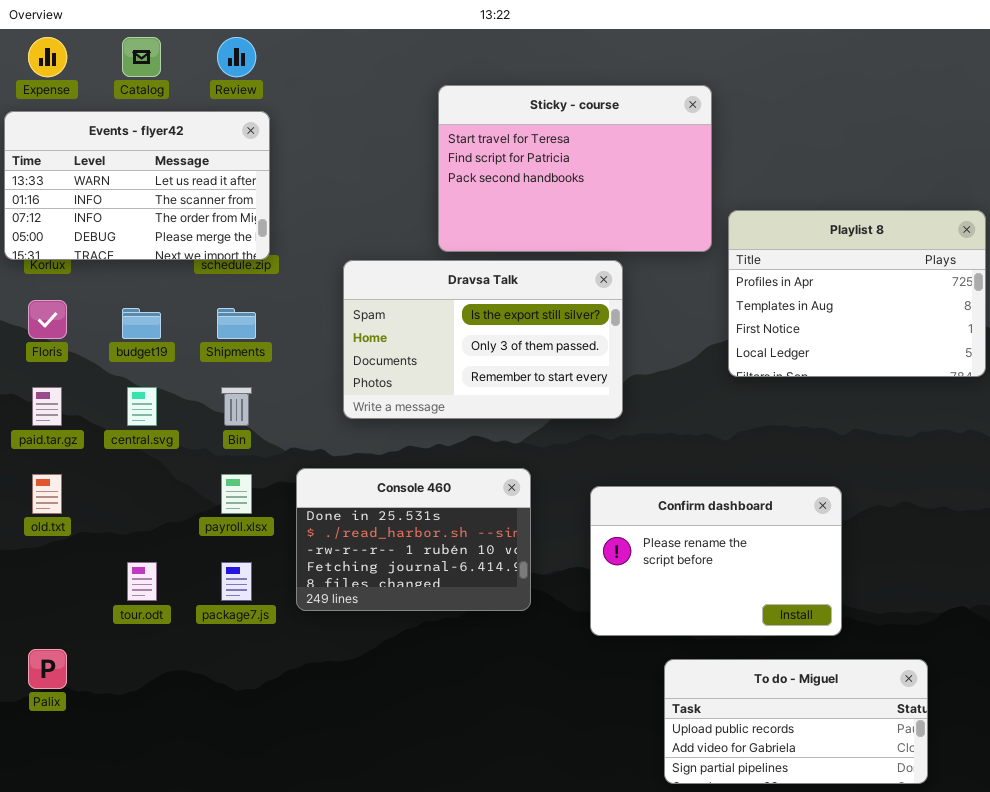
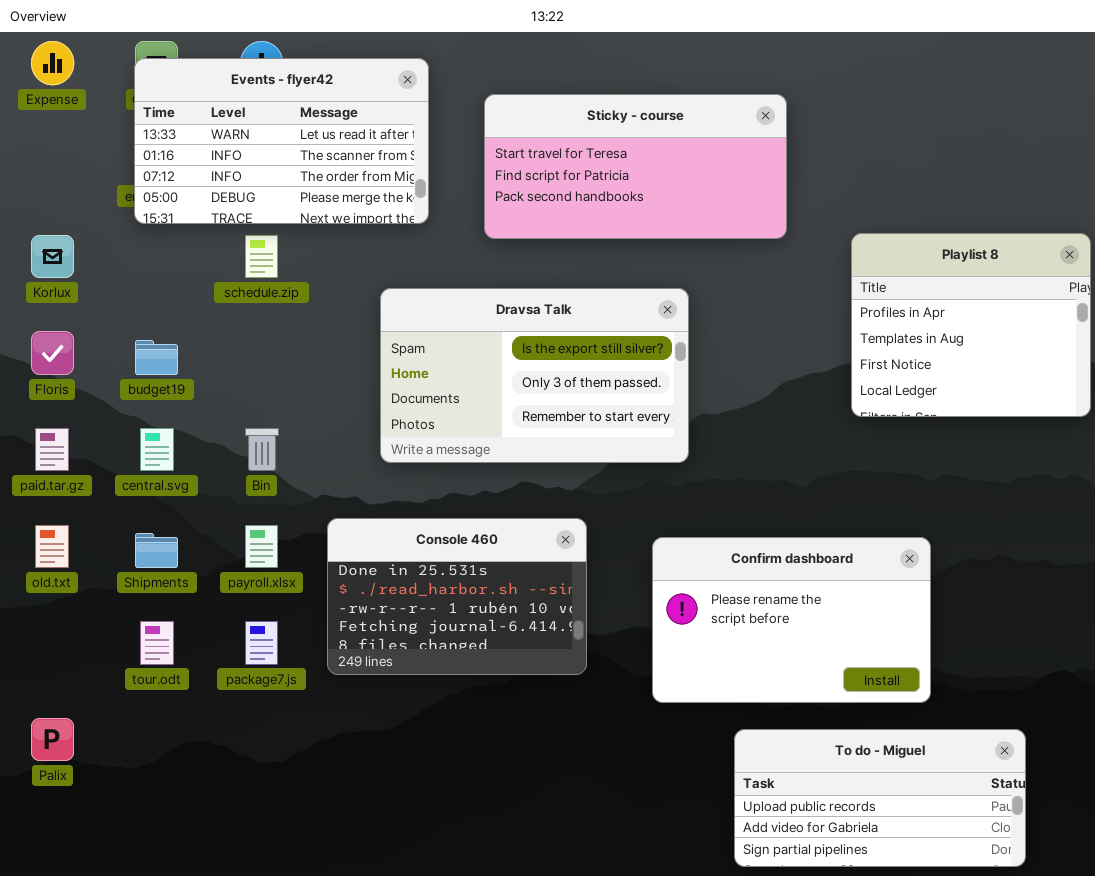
Sticky - course: [438,85,712,252] -> [484,94,787,239], resized
Events - flyer42: [4,111,270,260] -> [134,58,429,224], moved
Playlist 8: [728,210,986,377] -> [851,233,1091,417], resized
Shipments: [217,308,256,339] -> [135,533,178,568], moved

